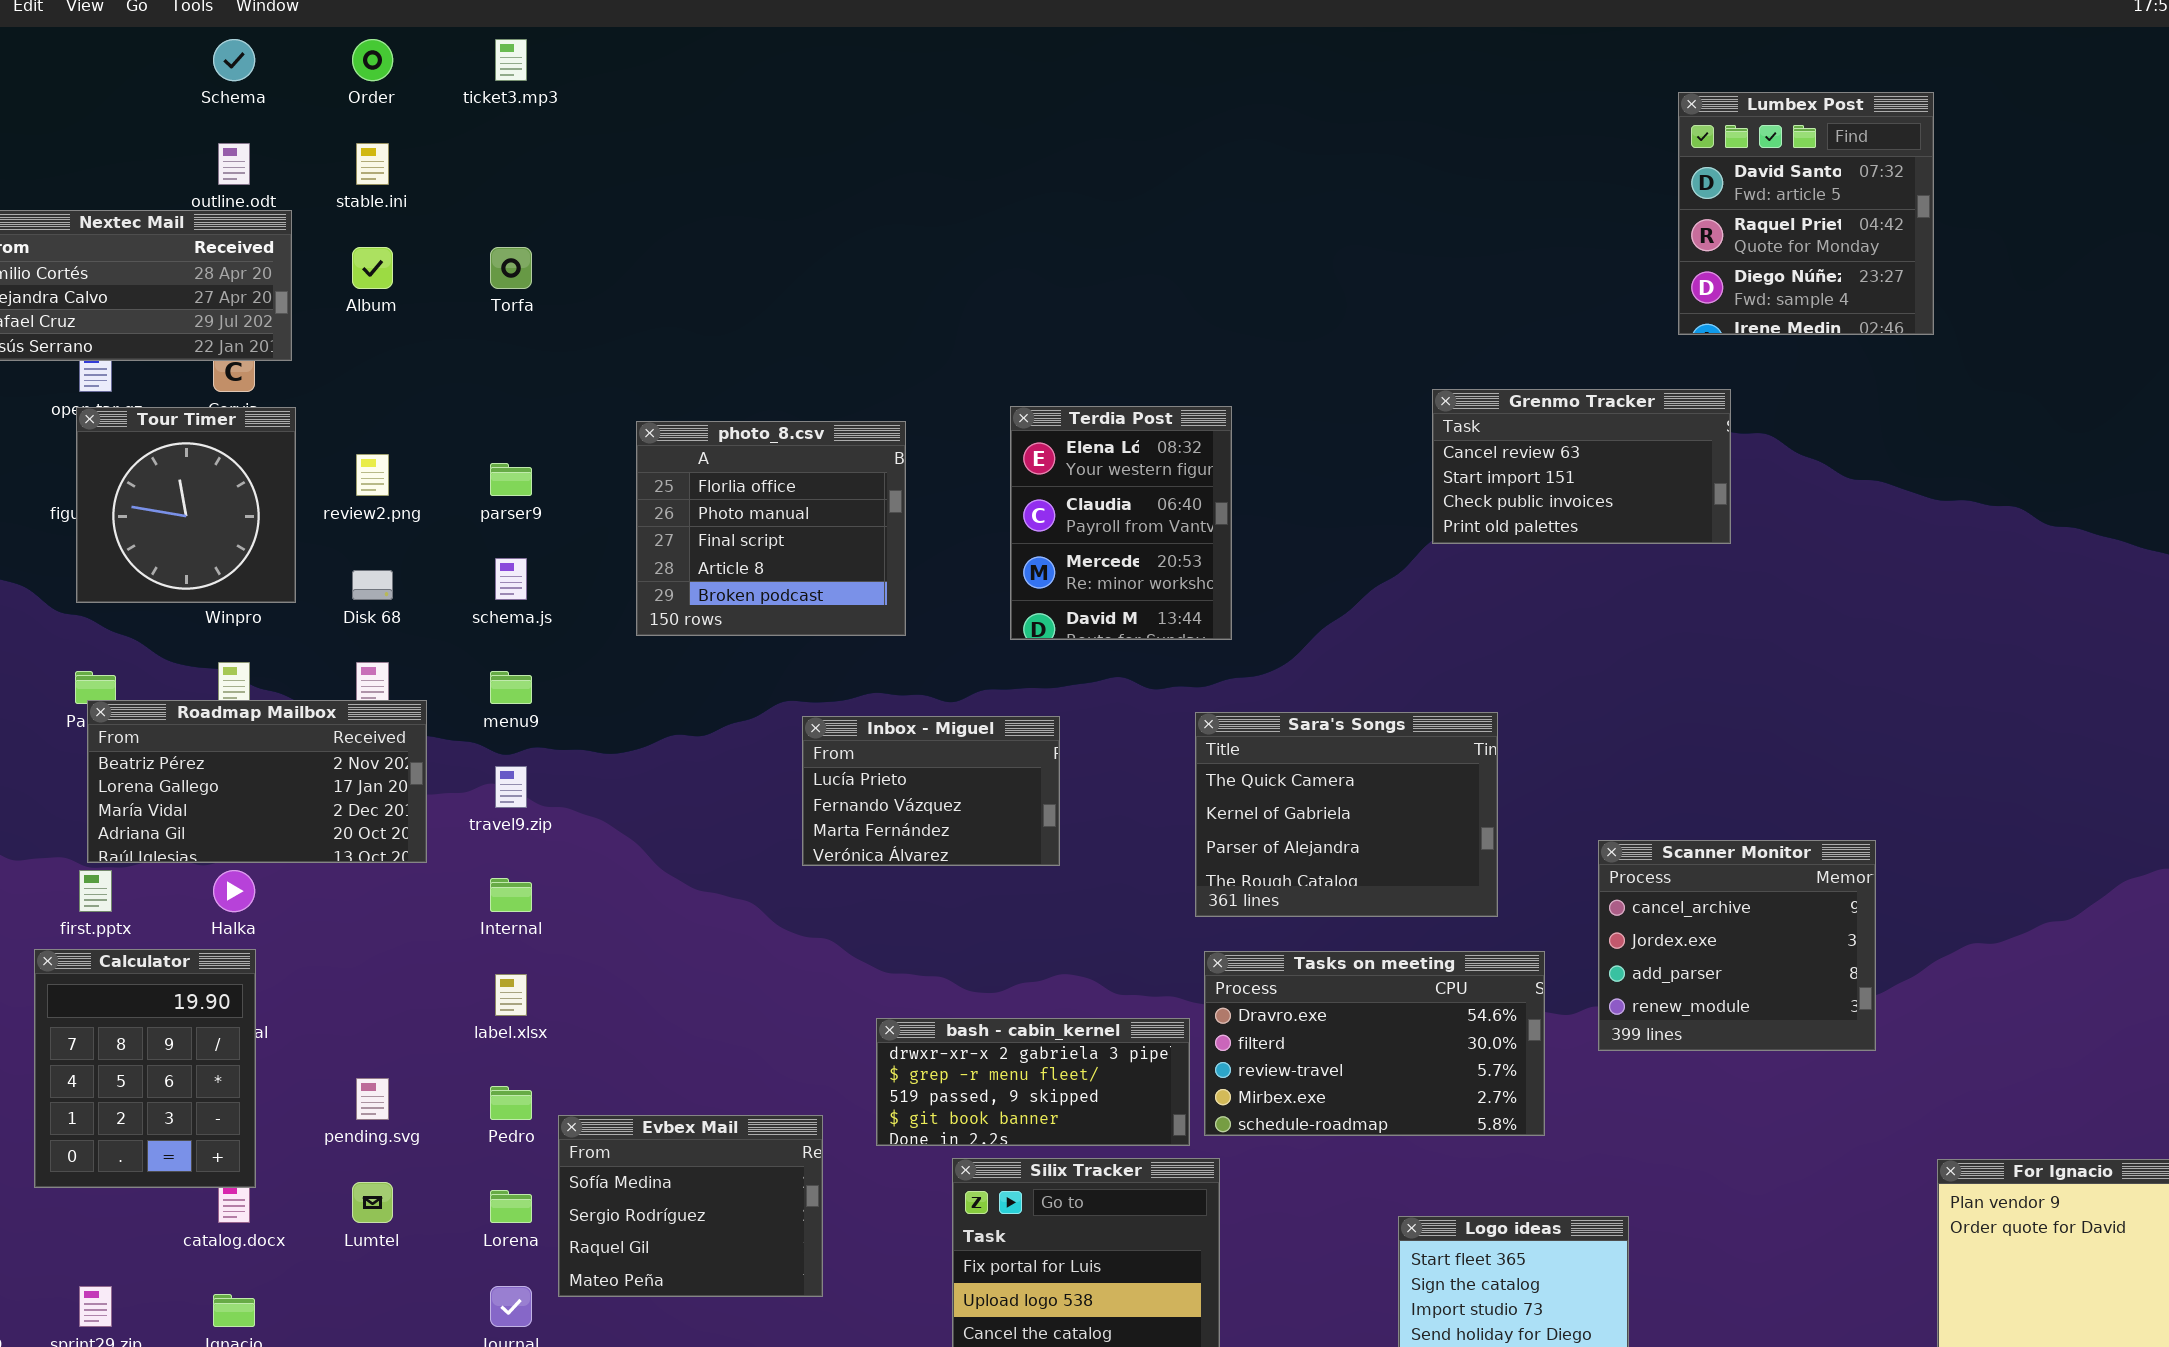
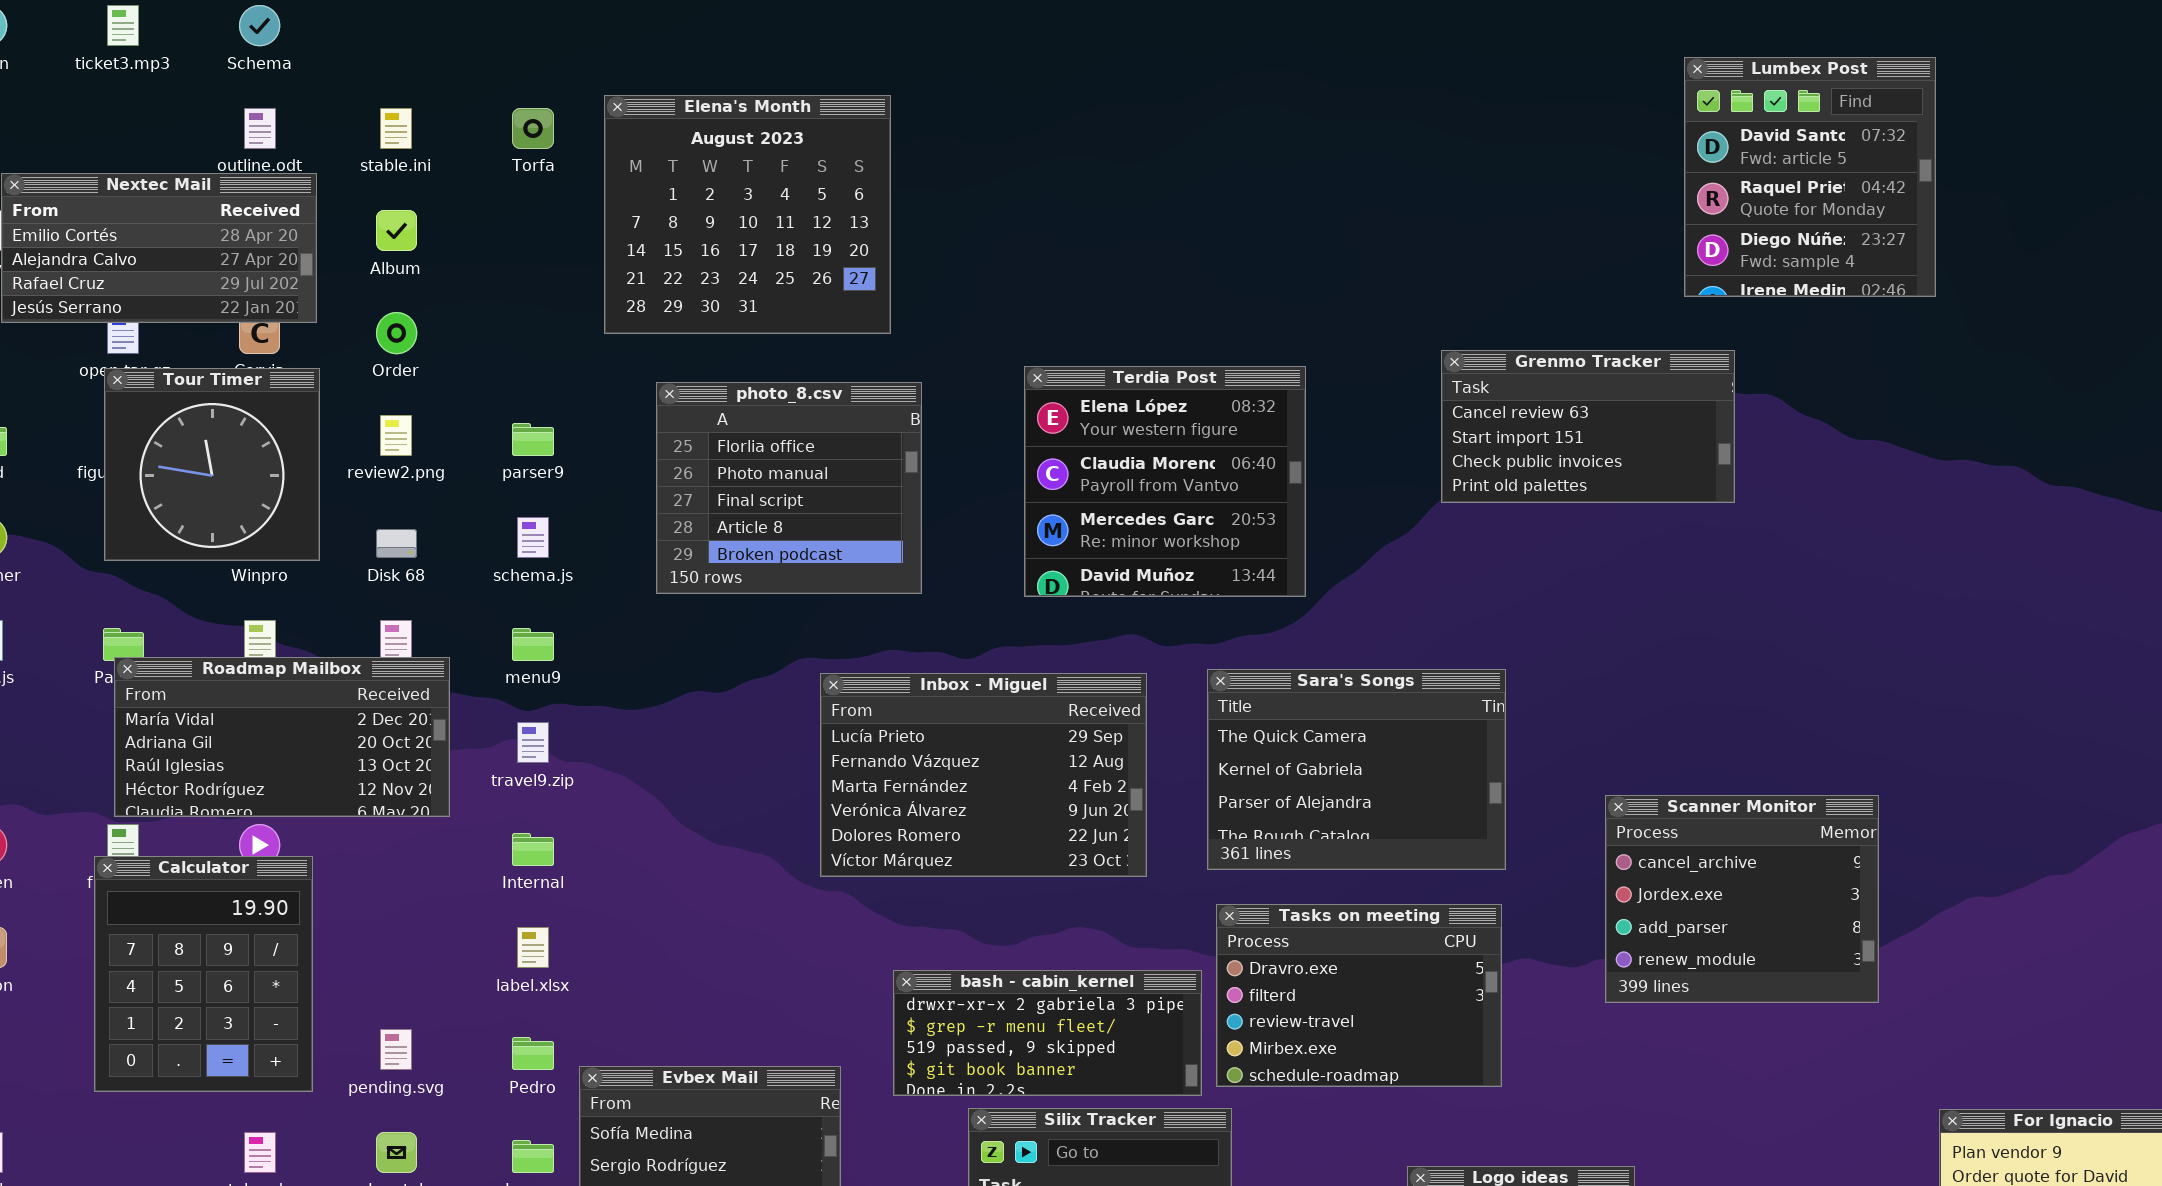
Order: [352,39,393,81] -> [376,312,417,354], moved
ticket3.mp3: [495,39,527,81] -> [107,5,139,46], moved
Elena's Month: none -> [604,95,891,334], opened
Torfa: [490,247,532,289] -> [512,108,554,149], moved
Terdia Post: [1010,406,1232,640] -> [1024,366,1306,597], resized
Roadmap Mailbox: [87,700,427,863] -> [114,657,450,817], scrolled down 2 rows
Inbox - Miguel: [802,716,1060,866] -> [820,673,1147,877], resized
Calculator: [34,949,256,1188] -> [94,856,313,1092], moved
Tasks on meeting: [1204,951,1545,1136] -> [1216,904,1502,1087], resized

